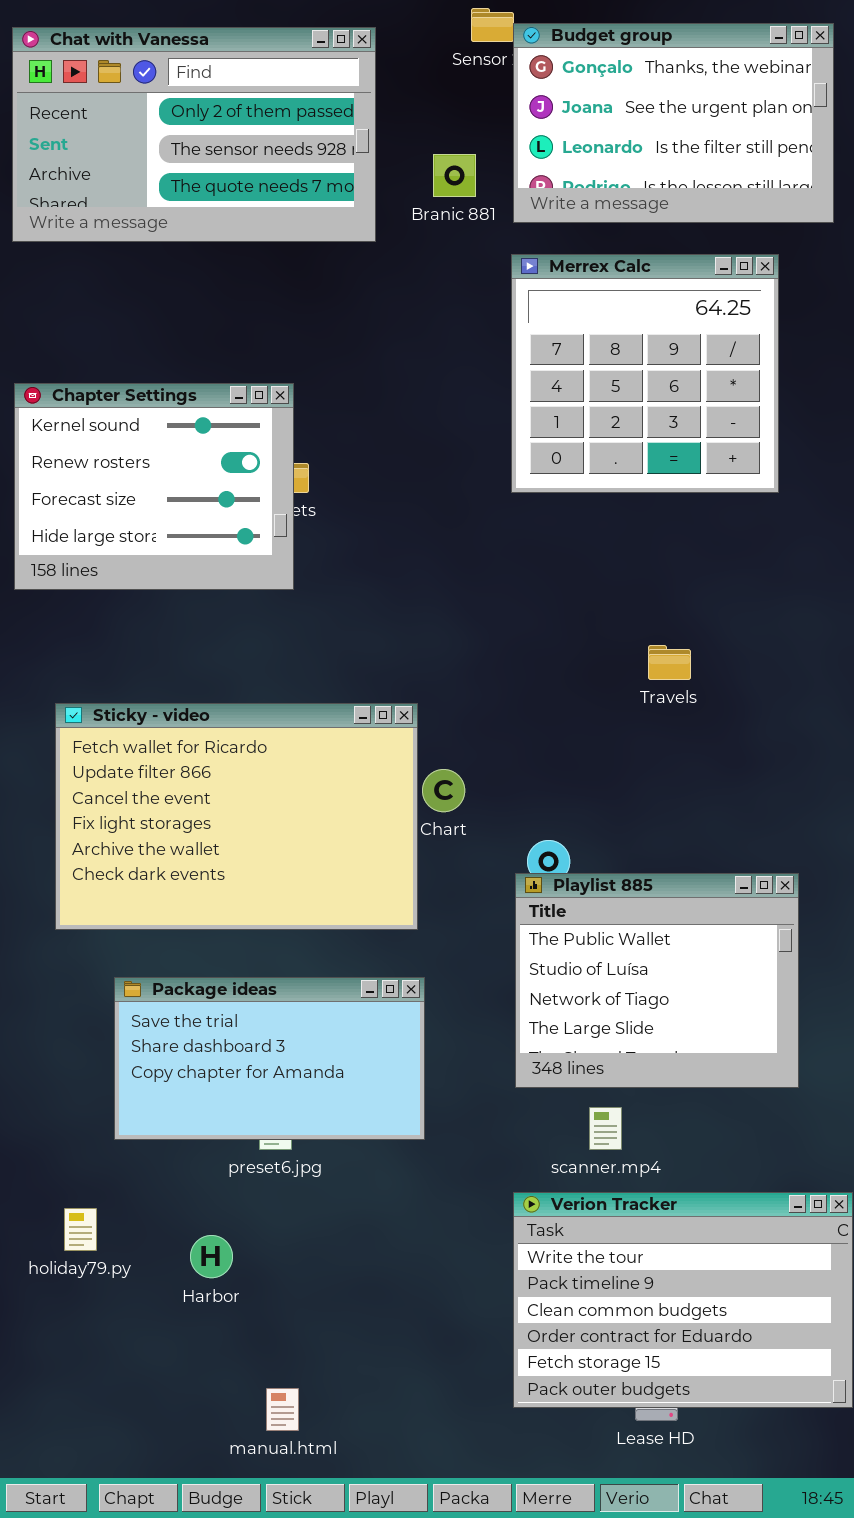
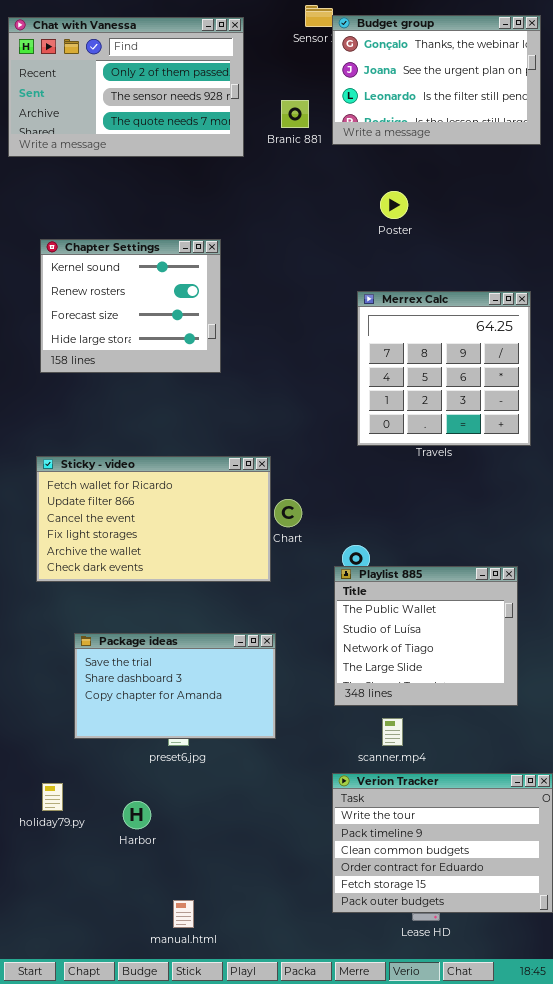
Merrex Calc: [511,254,779,493] -> [357,291,531,446], moved
Chapter Settings: [14,383,294,590] -> [40,239,221,373], moved
Sticky - video: [55,703,418,930] -> [36,456,271,582], resized

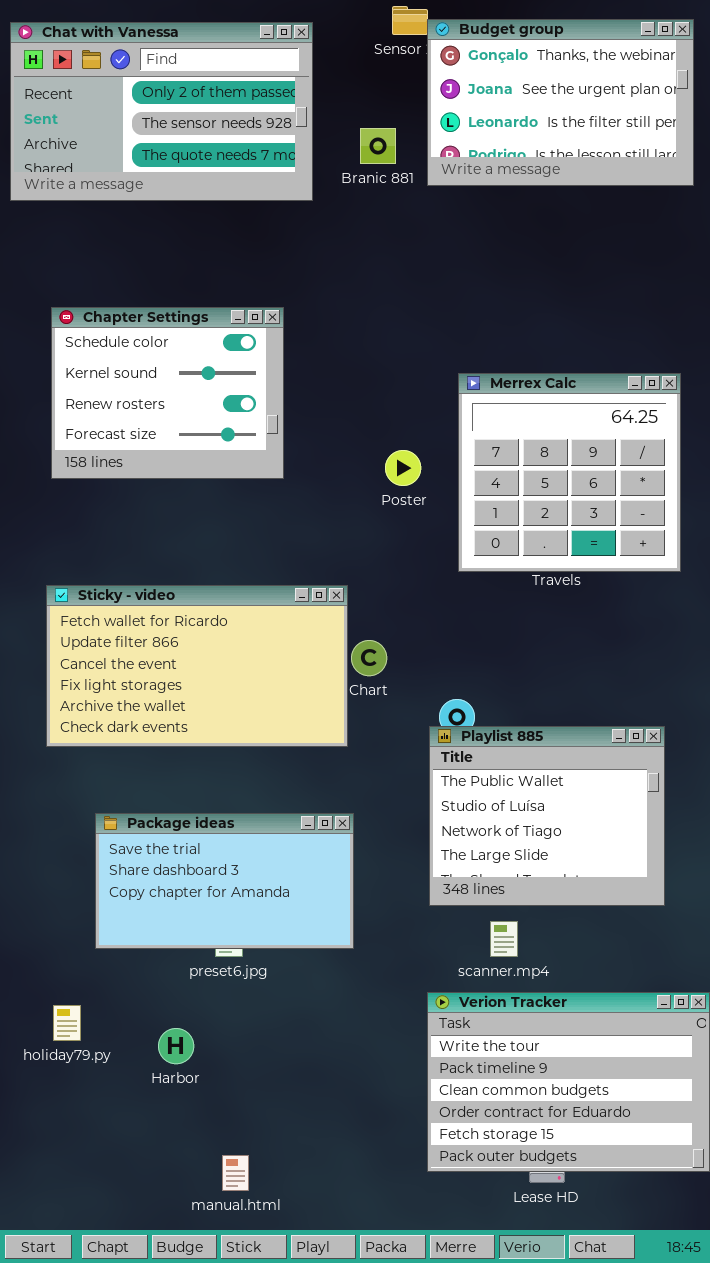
Poster: [380,191,408,219] -> [385,450,421,486], moved
Chapter Settings: [40,239,221,373] -> [51,307,284,479], scrolled up 1 row

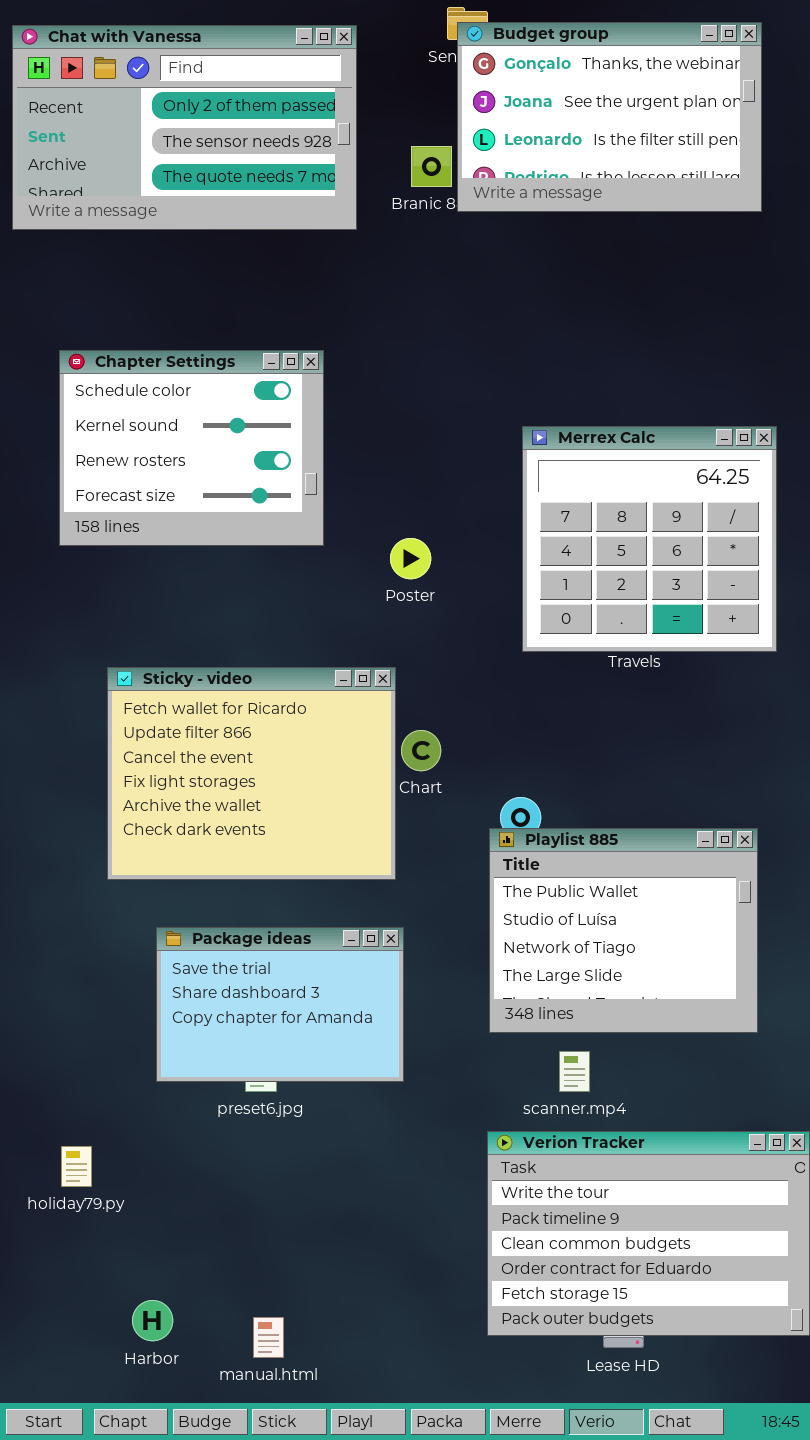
Budget group: [427,19,694,186] -> [457,22,762,212], moved
Poster: [385,450,421,486] -> [390,538,431,579], moved
Sticky - video: [46,585,348,747] -> [107,667,396,880], resized
Package ideas: [95,813,354,949] -> [156,927,404,1082], resized
Harbor: [158,1028,194,1064] -> [132,1300,173,1341], moved

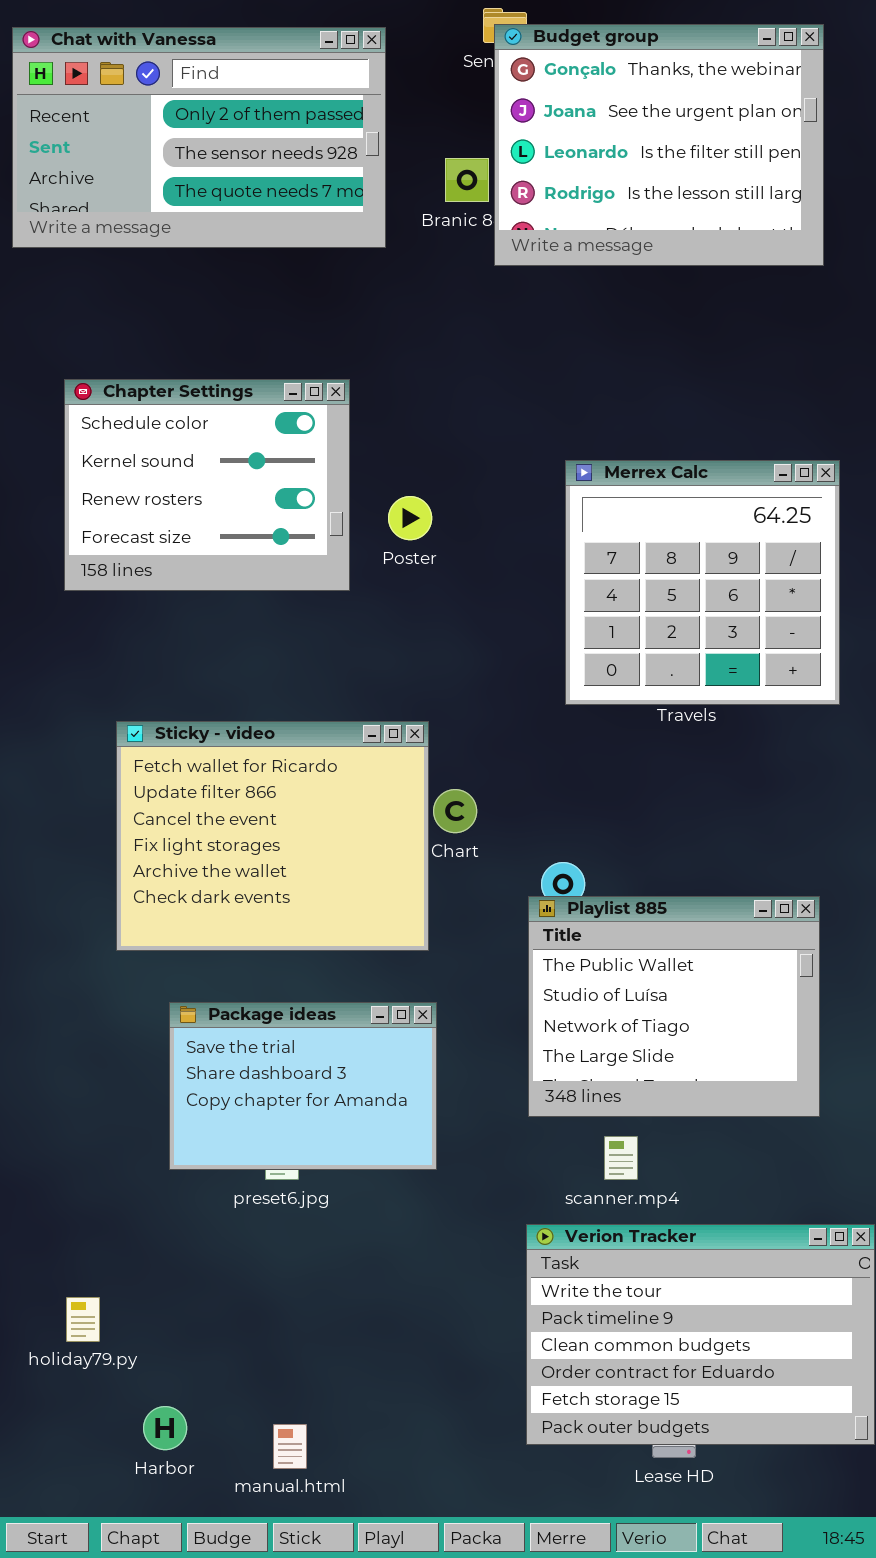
Budget group: [457,22,762,212] -> [494,24,824,266], resized
Poster: [390,538,431,579] -> [388,496,432,540], moved
holiday79.py: [61,1146,92,1187] -> [66,1297,100,1342], moved

